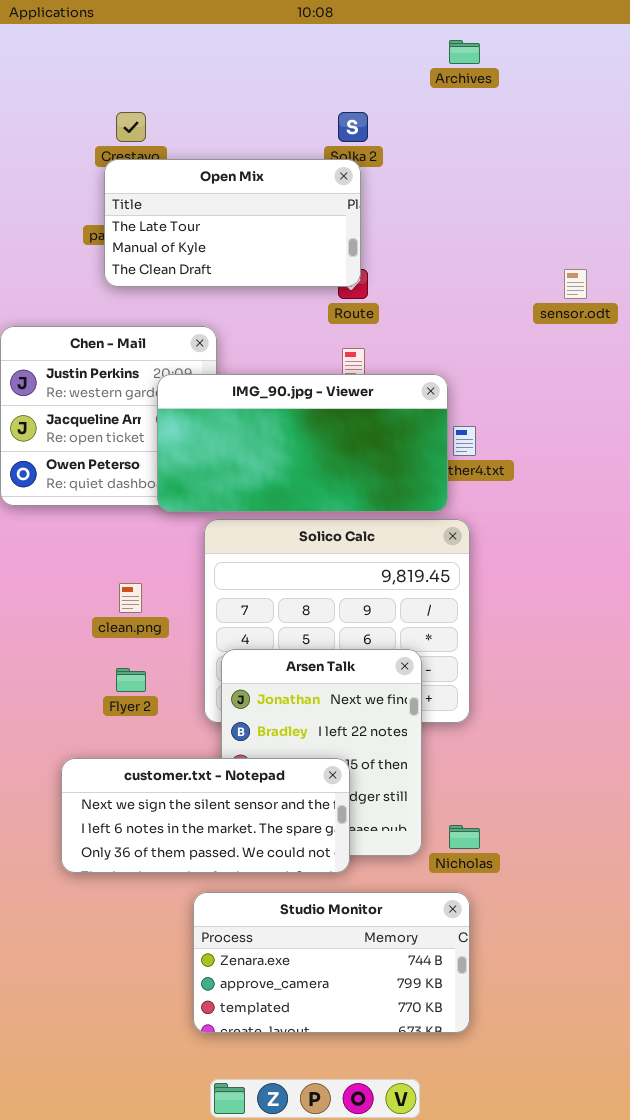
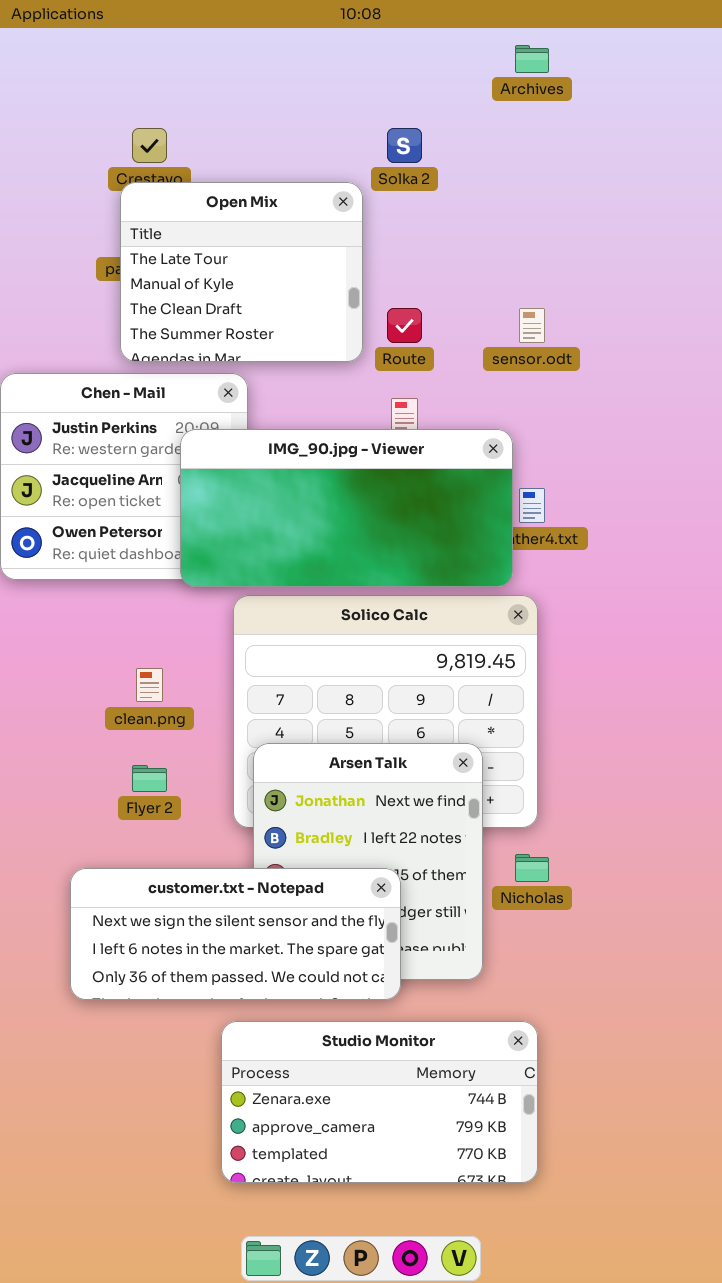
Open Mix: [104,159,361,287] -> [120,182,363,362], resized
sensor.odt: [564,269,587,299] -> [519,308,545,343], moved
Nicholas: [449,825,480,849] -> [515,854,549,882], moved

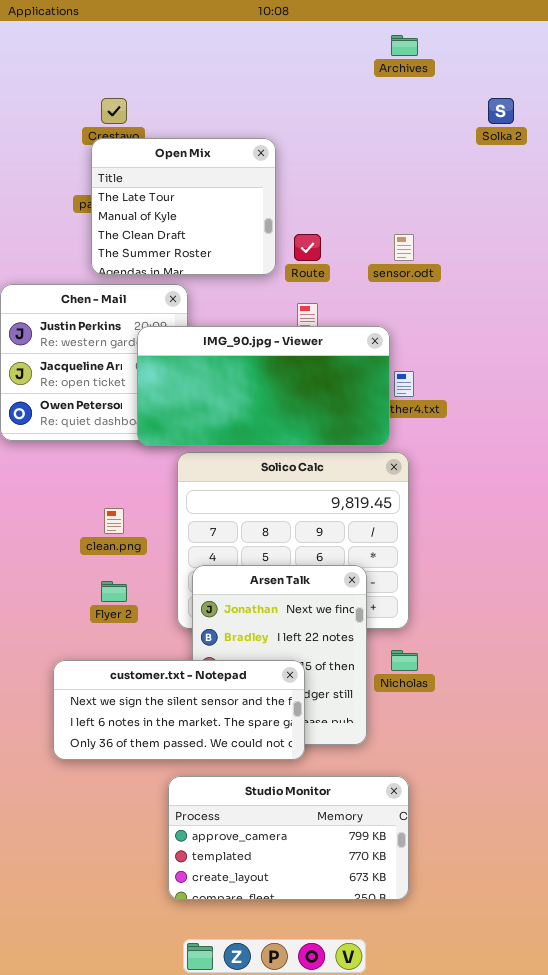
Solka 2: [387,128,422,163] -> [488,98,514,124], moved
Studio Monitor: [221,1021,538,1183] -> [168,776,409,900], scrolled down 1 row

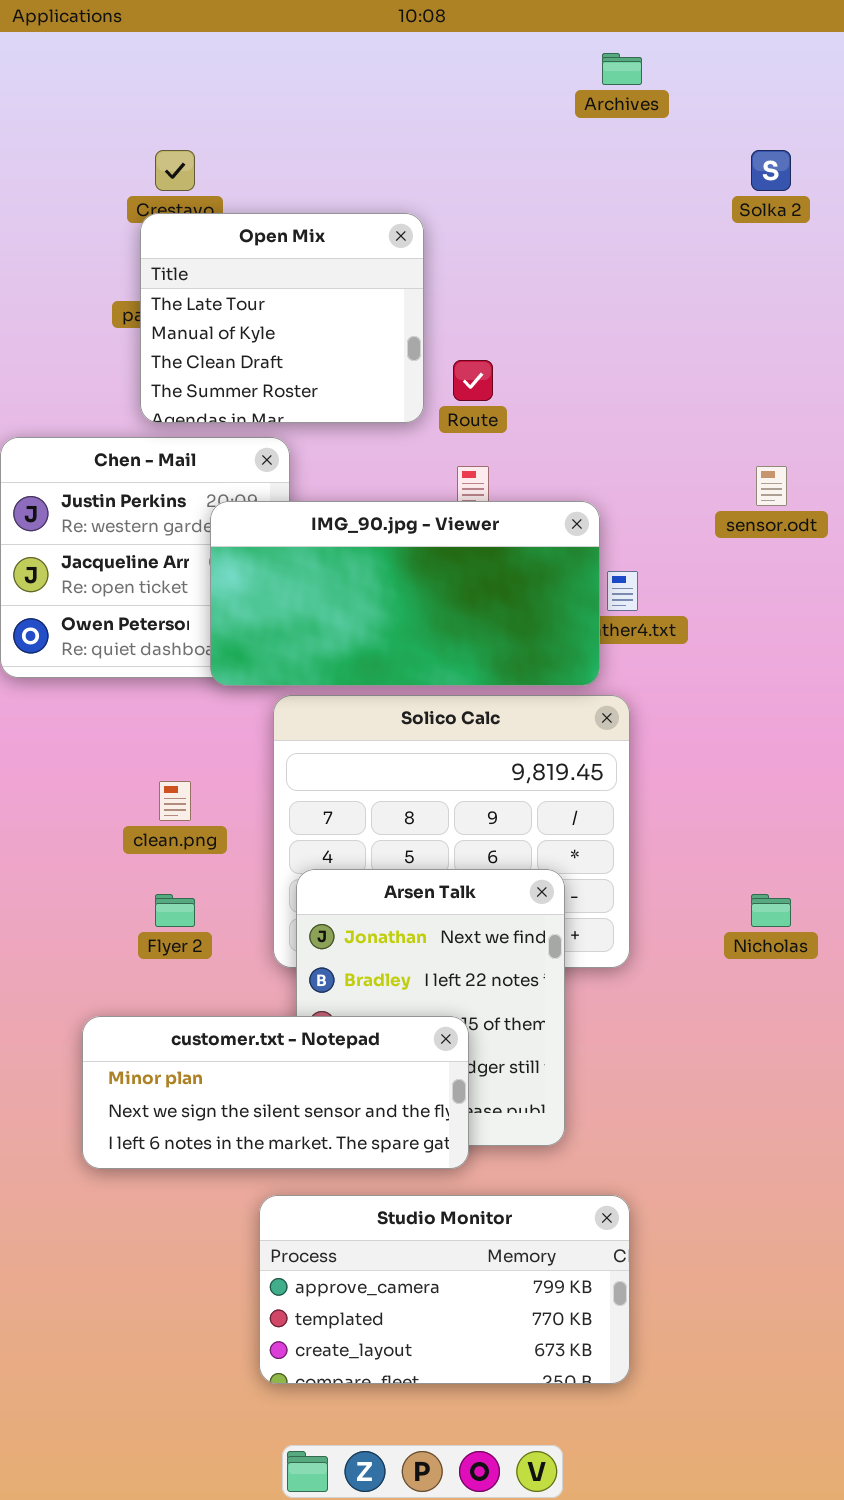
sensor.odt: [394,234,414,261] -> [756,466,787,506], moved
Nicholas: [391,650,418,671] -> [751,894,791,927], moved
customer.txt - Notepad: [53,660,305,760] -> [82,1016,469,1169], scrolled up 1 row

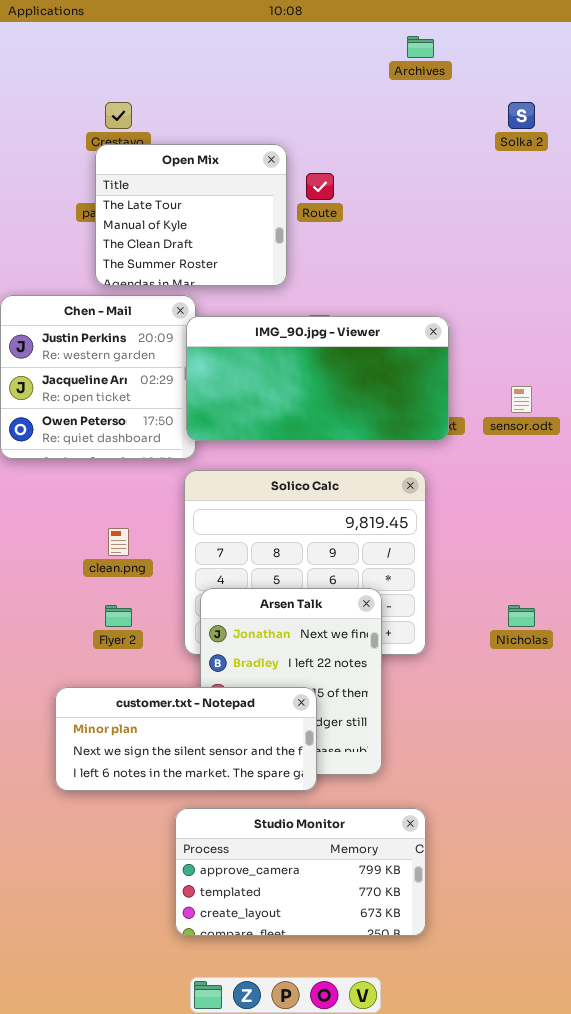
Route: [453,360,493,401] -> [306,173,334,200], moved
sensor.odt: [756,466,787,506] -> [511,386,532,413], moved
IMG_90.jpg - Viewer: [210,501,600,686] -> [186,316,449,441], moved

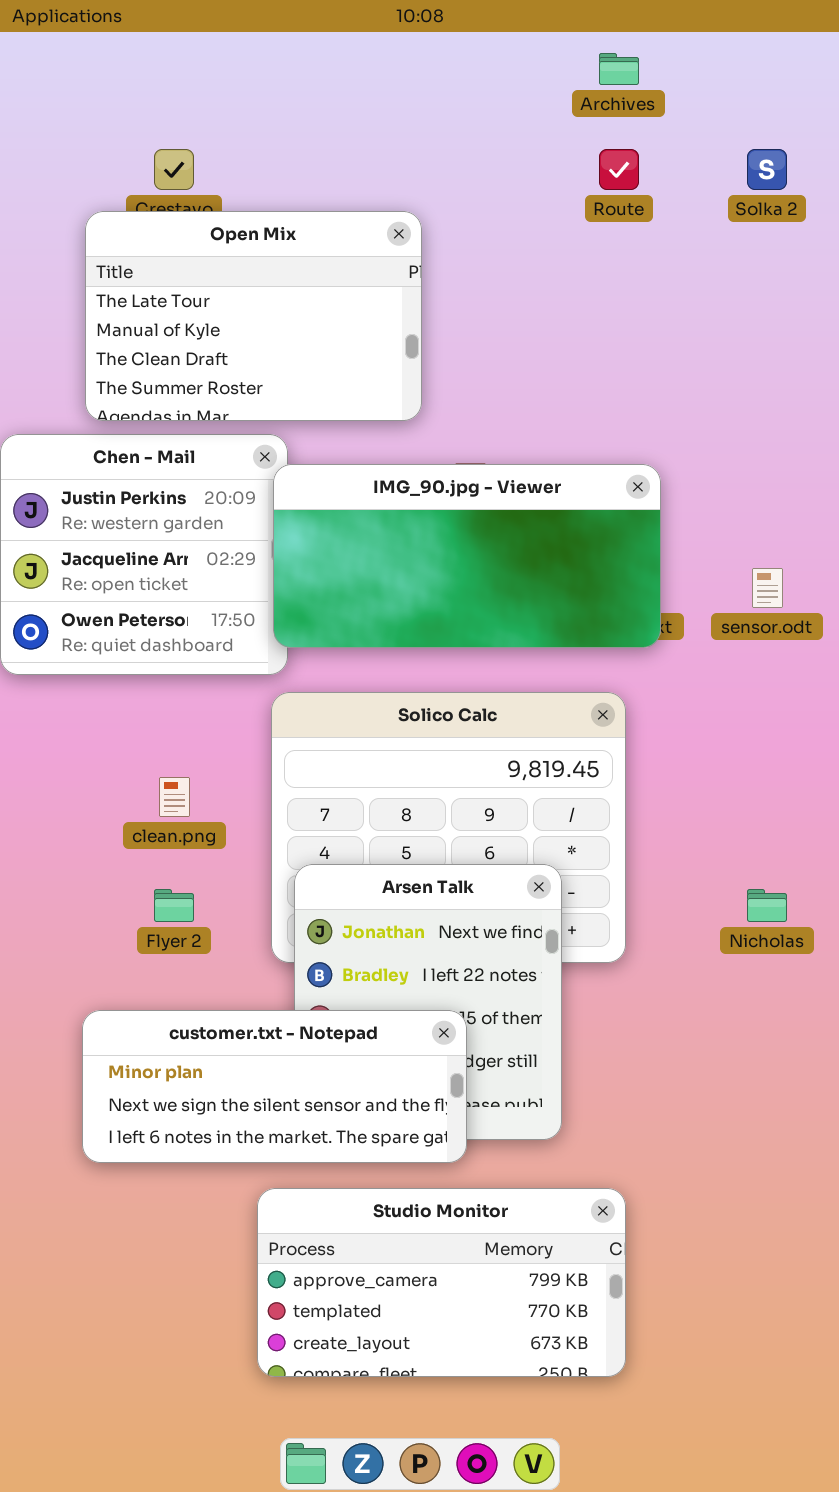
Open Mix: [95,144,287,286] -> [85,211,422,421], resized
Route: [306,173,334,200] -> [599,149,639,190], moved

